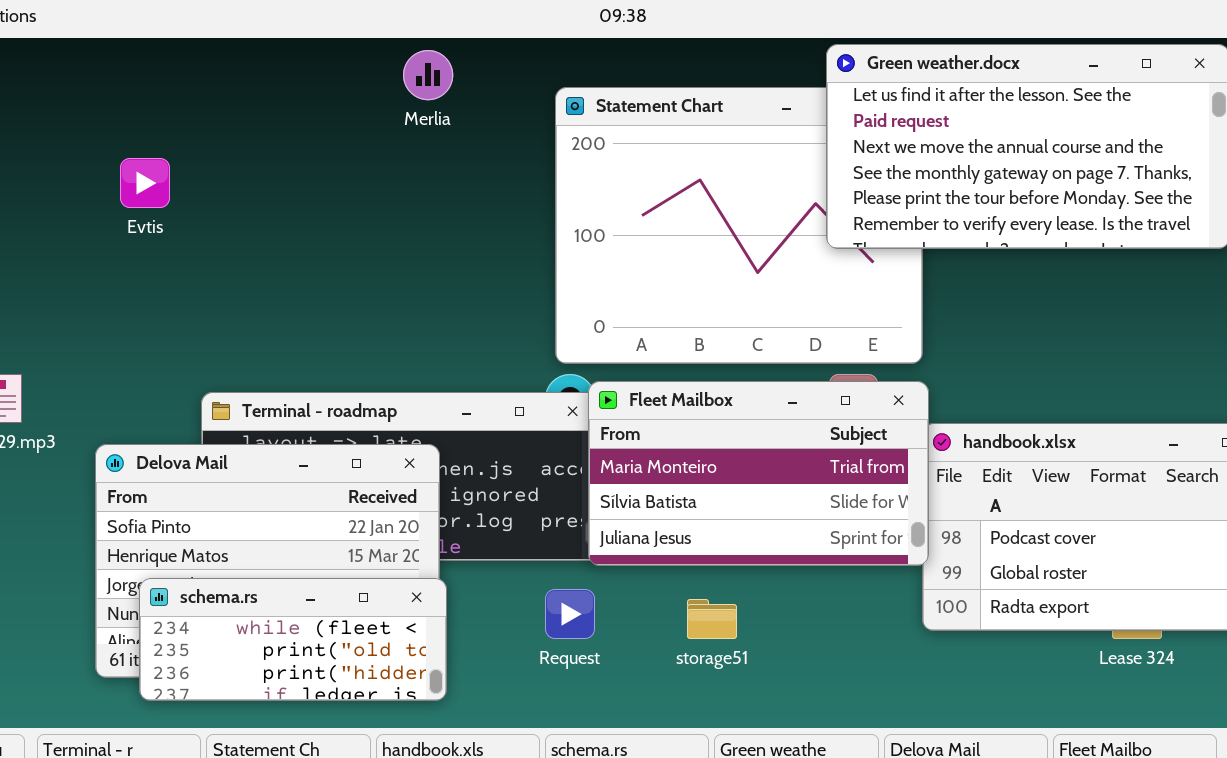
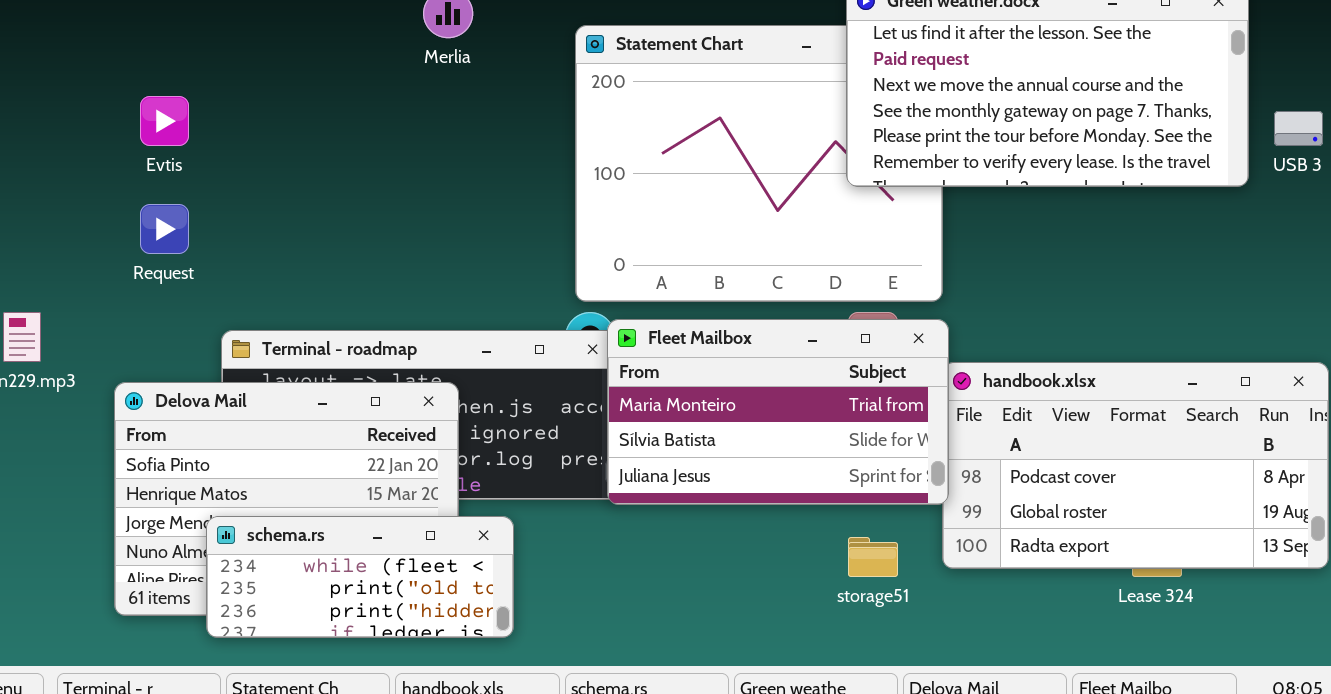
schema.rs: [139,578,447,701] -> [206,516,514,638], moved
Request: [545,589,595,639] -> [140,204,189,254], moved
storage51: [687,599,737,639] -> [848,537,898,577], moved

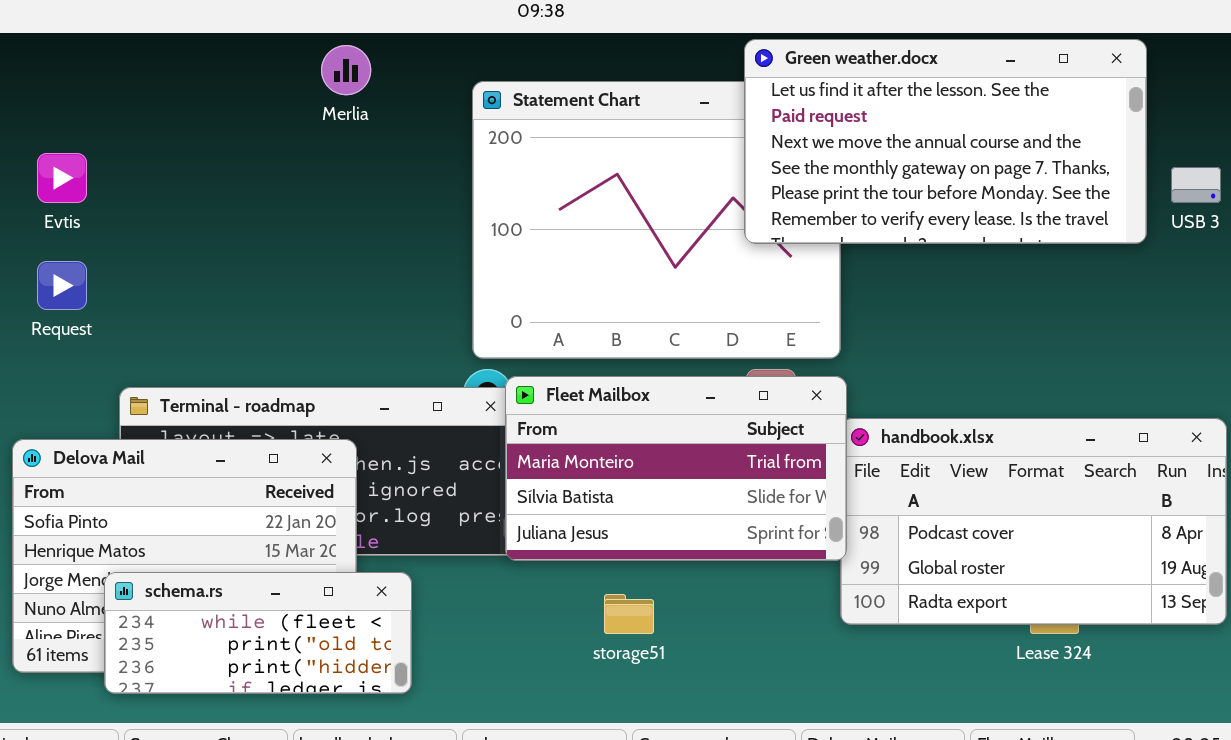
storage51: [848,537,898,577] -> [604,594,654,634], moved

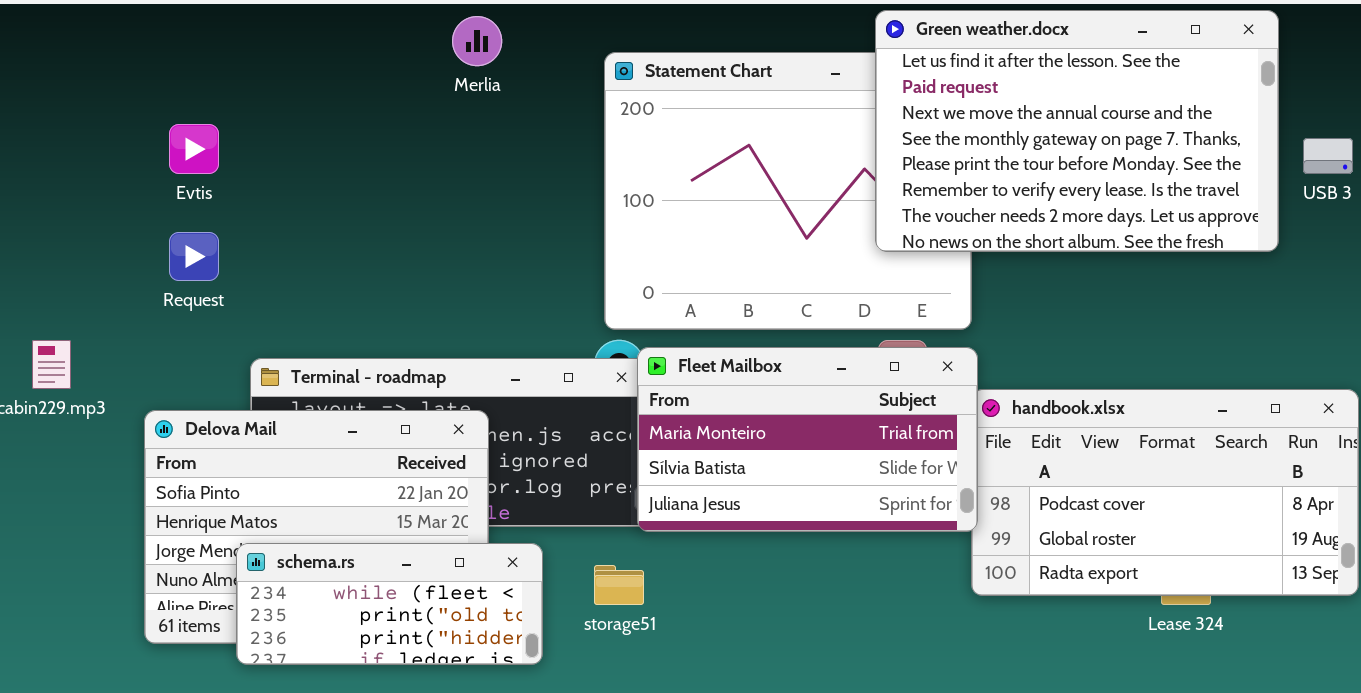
Green weather.docx: [744,39,1147,244] -> [875,10,1279,252], resized
storage51: [604,594,654,634] -> [594,565,644,605], moved

